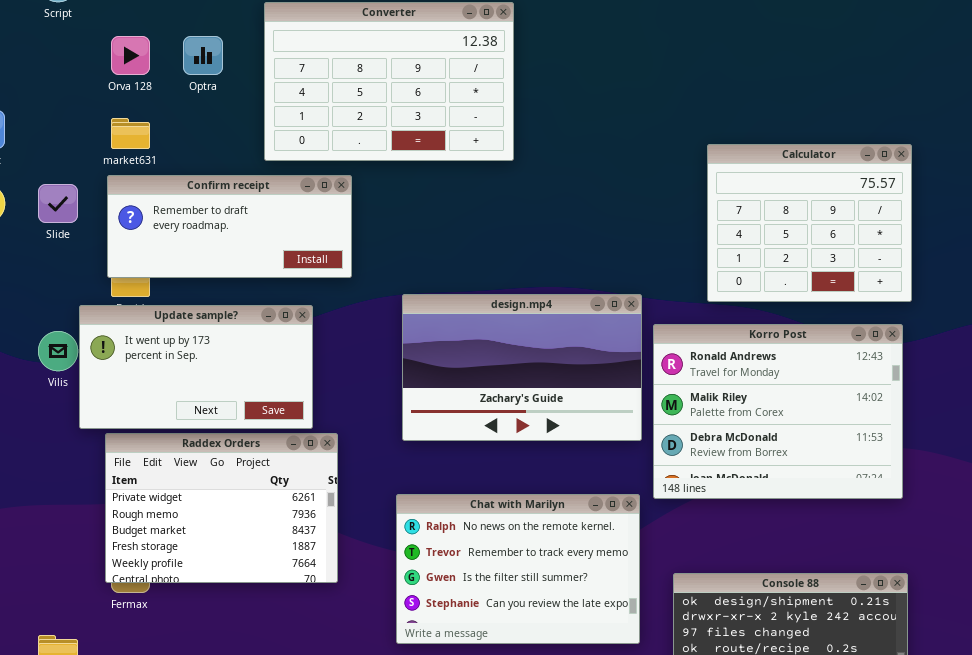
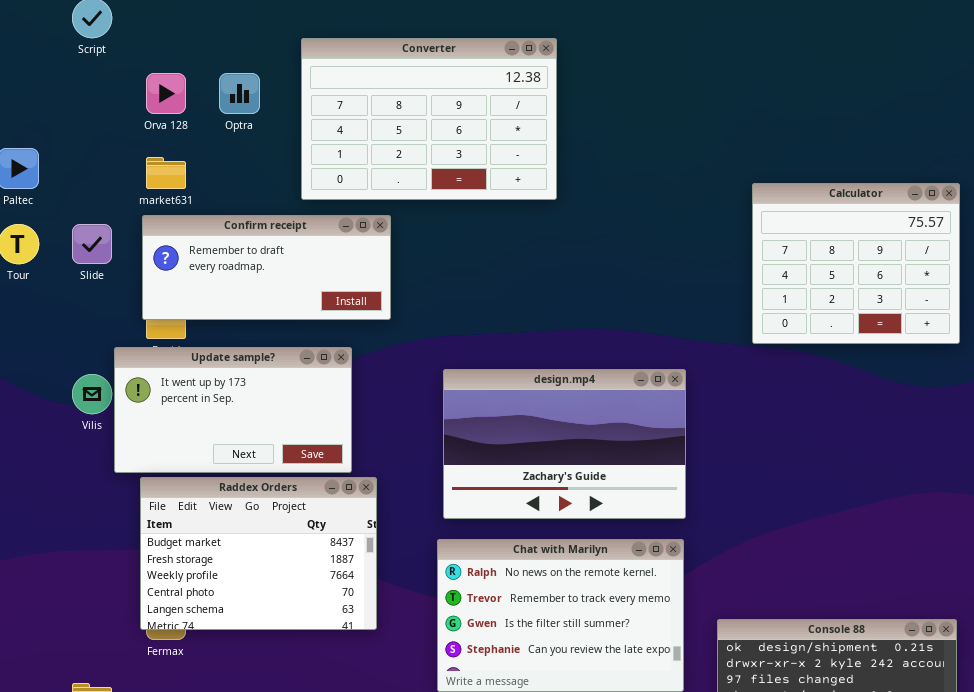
design.mp4: [402,294,642,441] -> [443,369,686,519], moved
Korro Post: [653,324,903,499] -> none, closed
Raddex Orders: [105,433,338,583] -> [140,477,377,630], scrolled down 2 rows

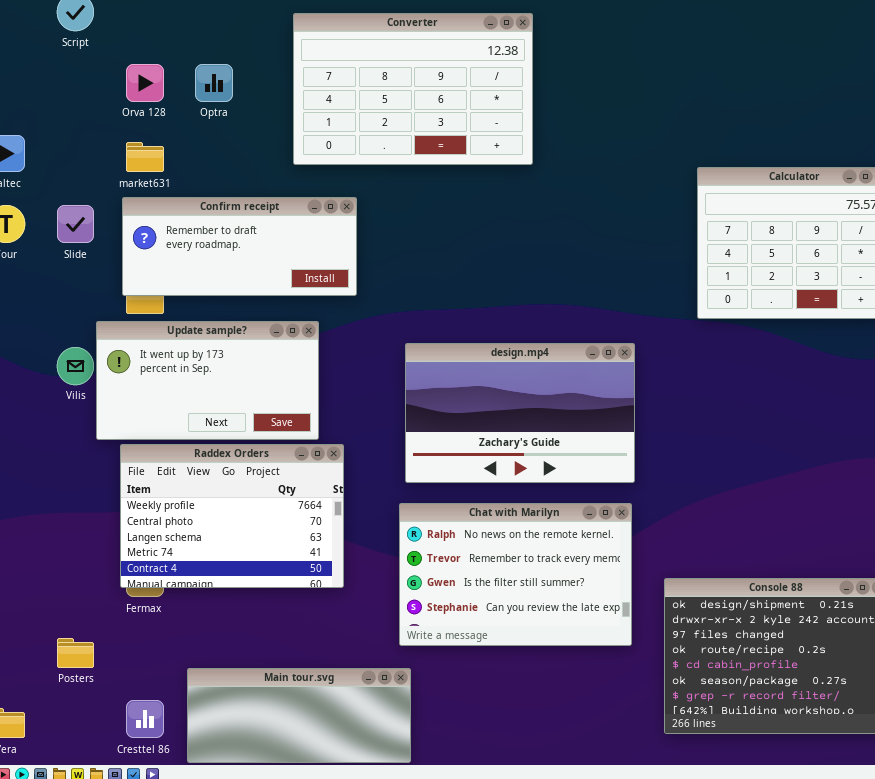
Converter: [301,38,557,200] -> [293,13,533,165], moved
Raddex Orders: [140,477,377,630] -> [120,444,344,588], scrolled down 2 rows

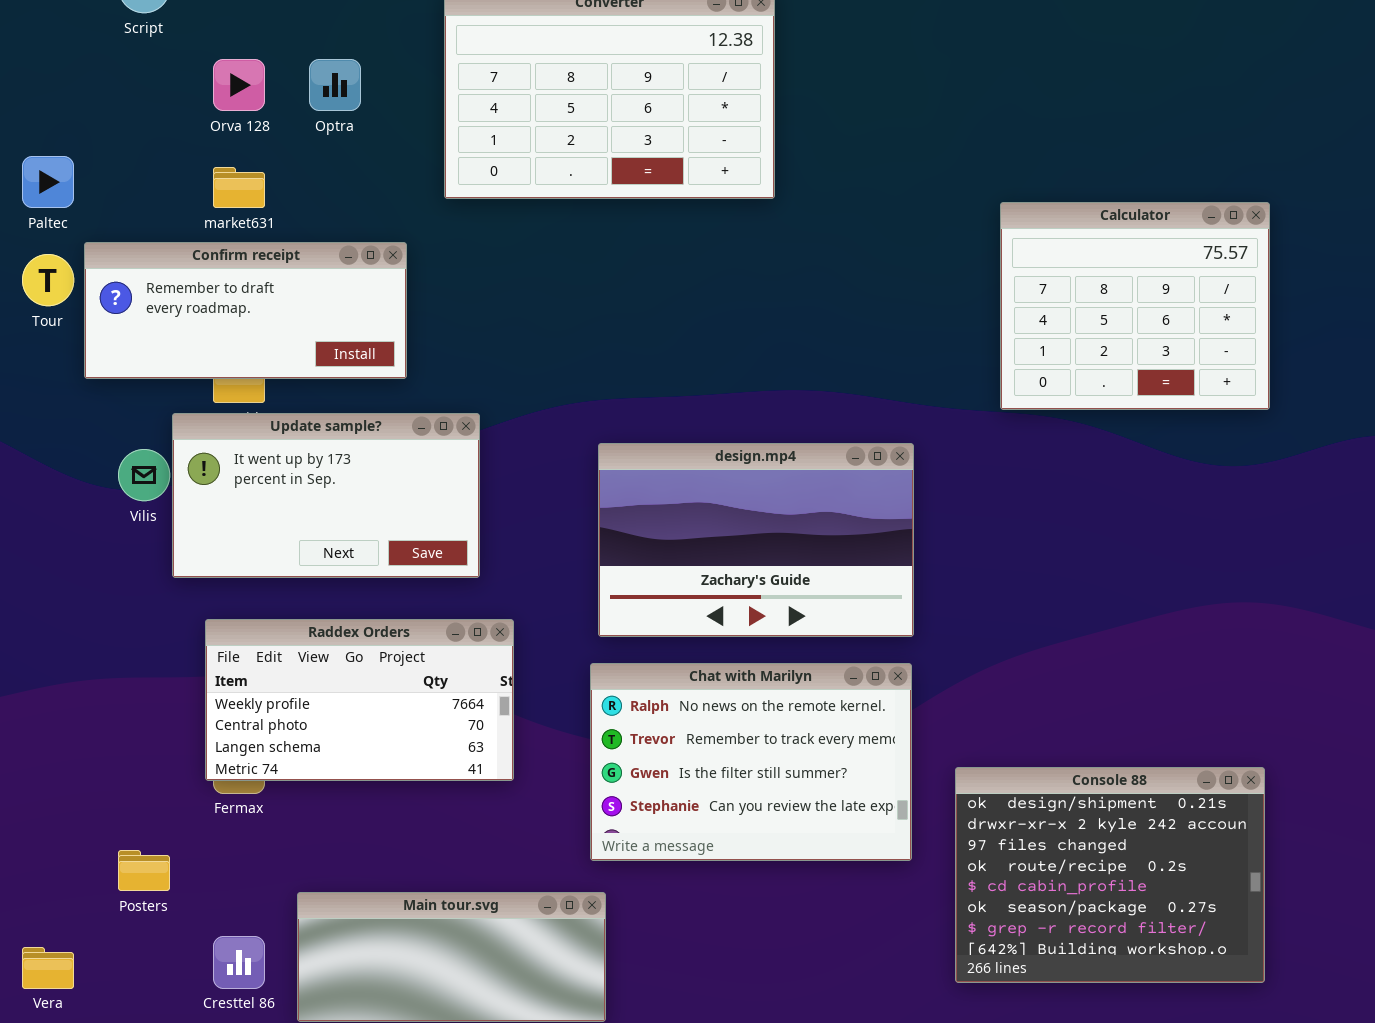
Confirm receipt: [122,197,357,296] -> [84,242,407,379], moved
Raddex Orders: [120,444,344,588] -> [205,619,514,781], resized

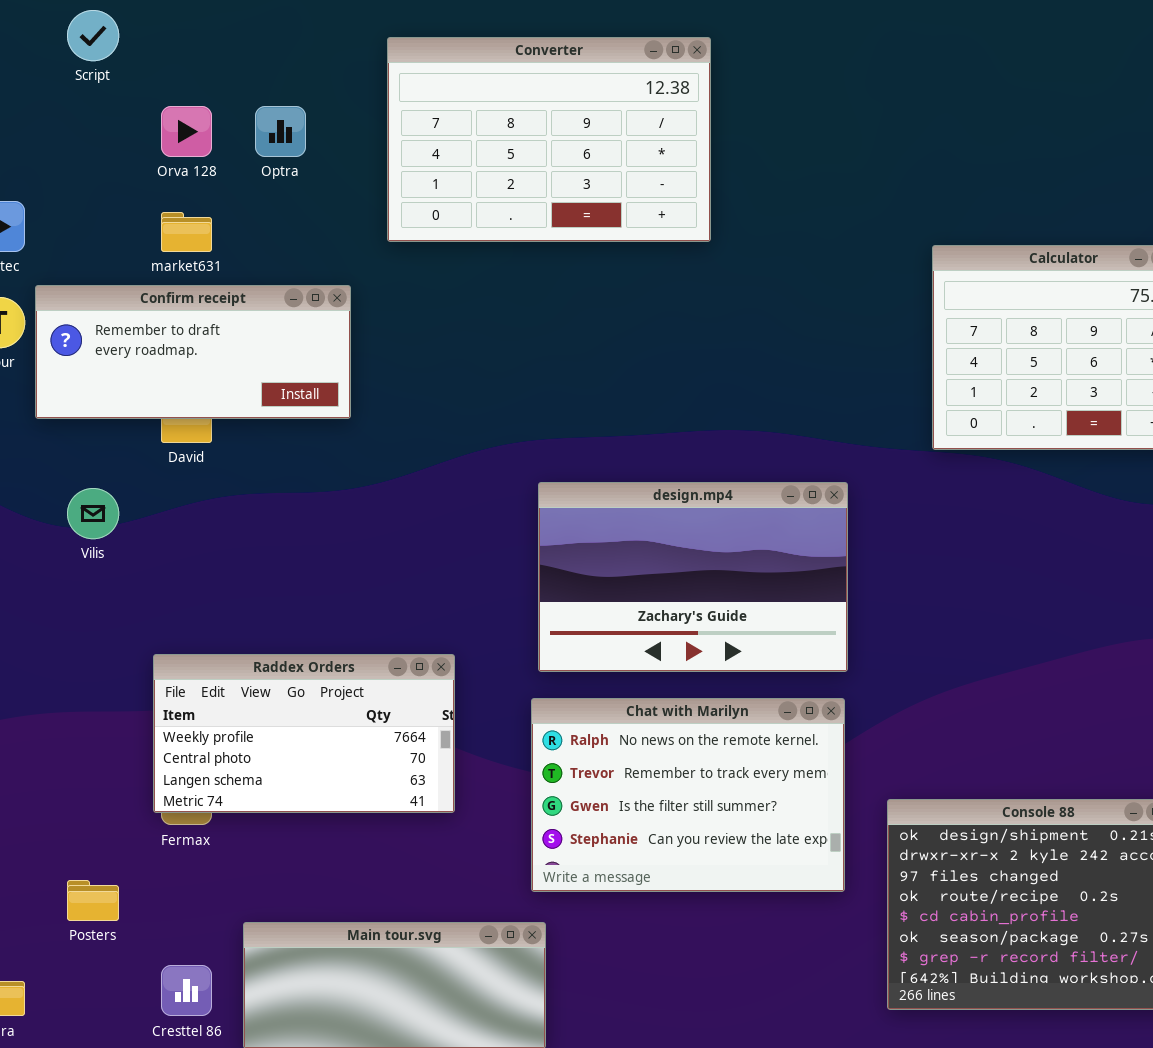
Update sample?: [172,413,480,578] -> none, closed

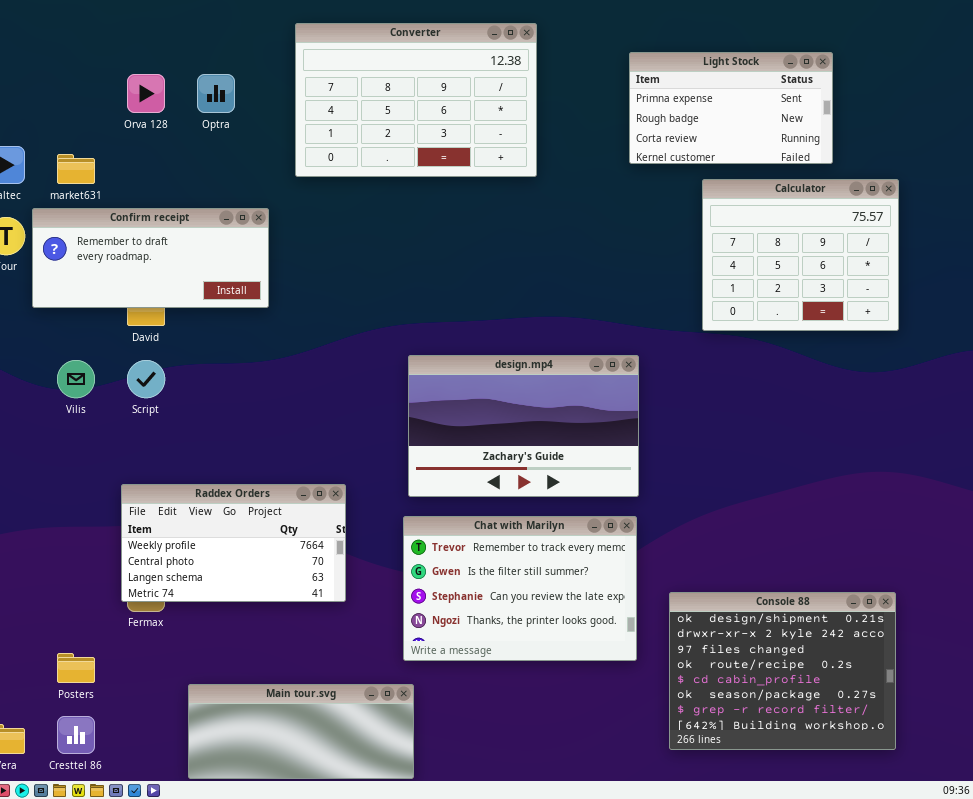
Script: [67,10,119,61] -> [127,360,165,398], moved
Light Stock: none -> [629,52,833,164], opened
market631: [161,212,212,252] -> [57,154,95,184], moved
Chat with Marilyn: [531,698,845,892] -> [403,516,637,661], scrolled down 1 row
Cresttel 86: [161,965,212,1016] -> [57,716,95,754], moved

